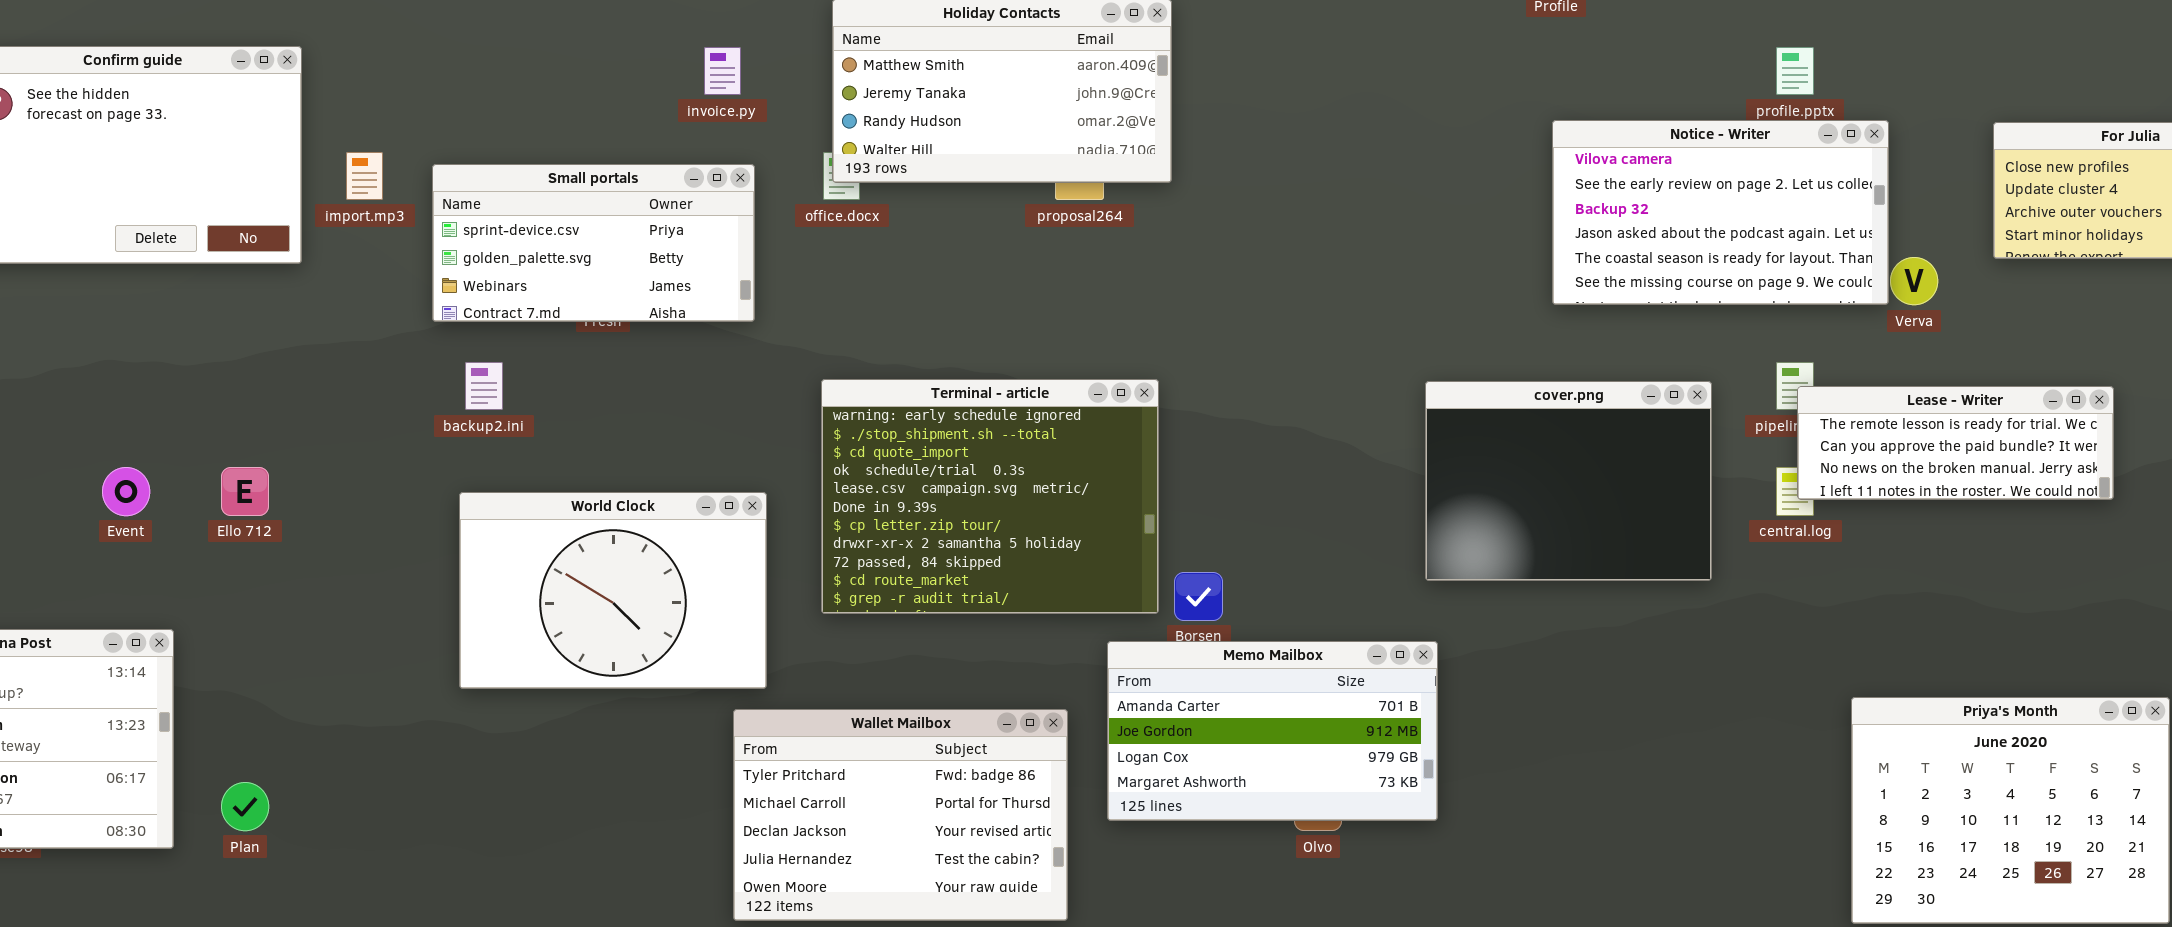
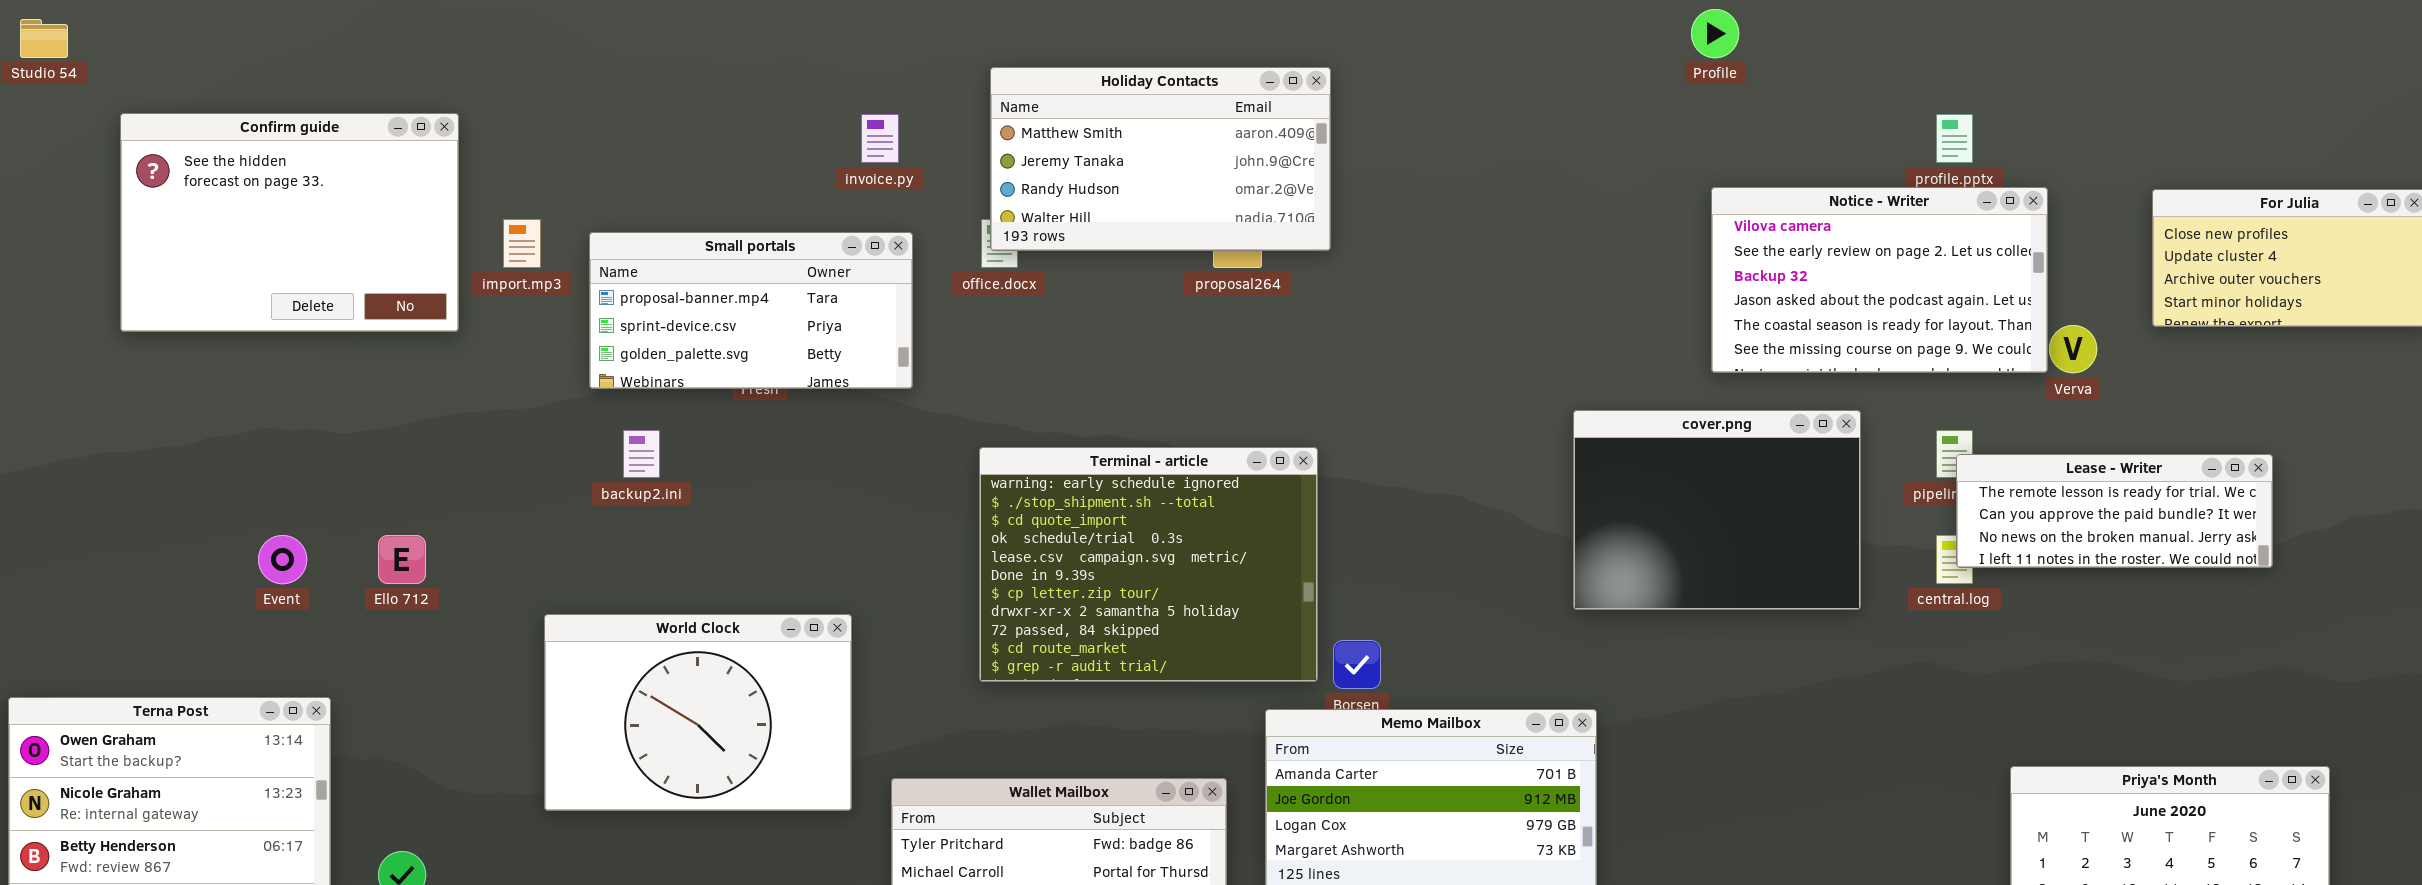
Small portals: [432,164,755,322] -> [589,232,913,389], scrolled up 1 row
cover.png: [1425,381,1712,581] -> [1573,410,1861,610], moved
World Clock: [459,492,767,689] -> [544,614,852,811], moved

